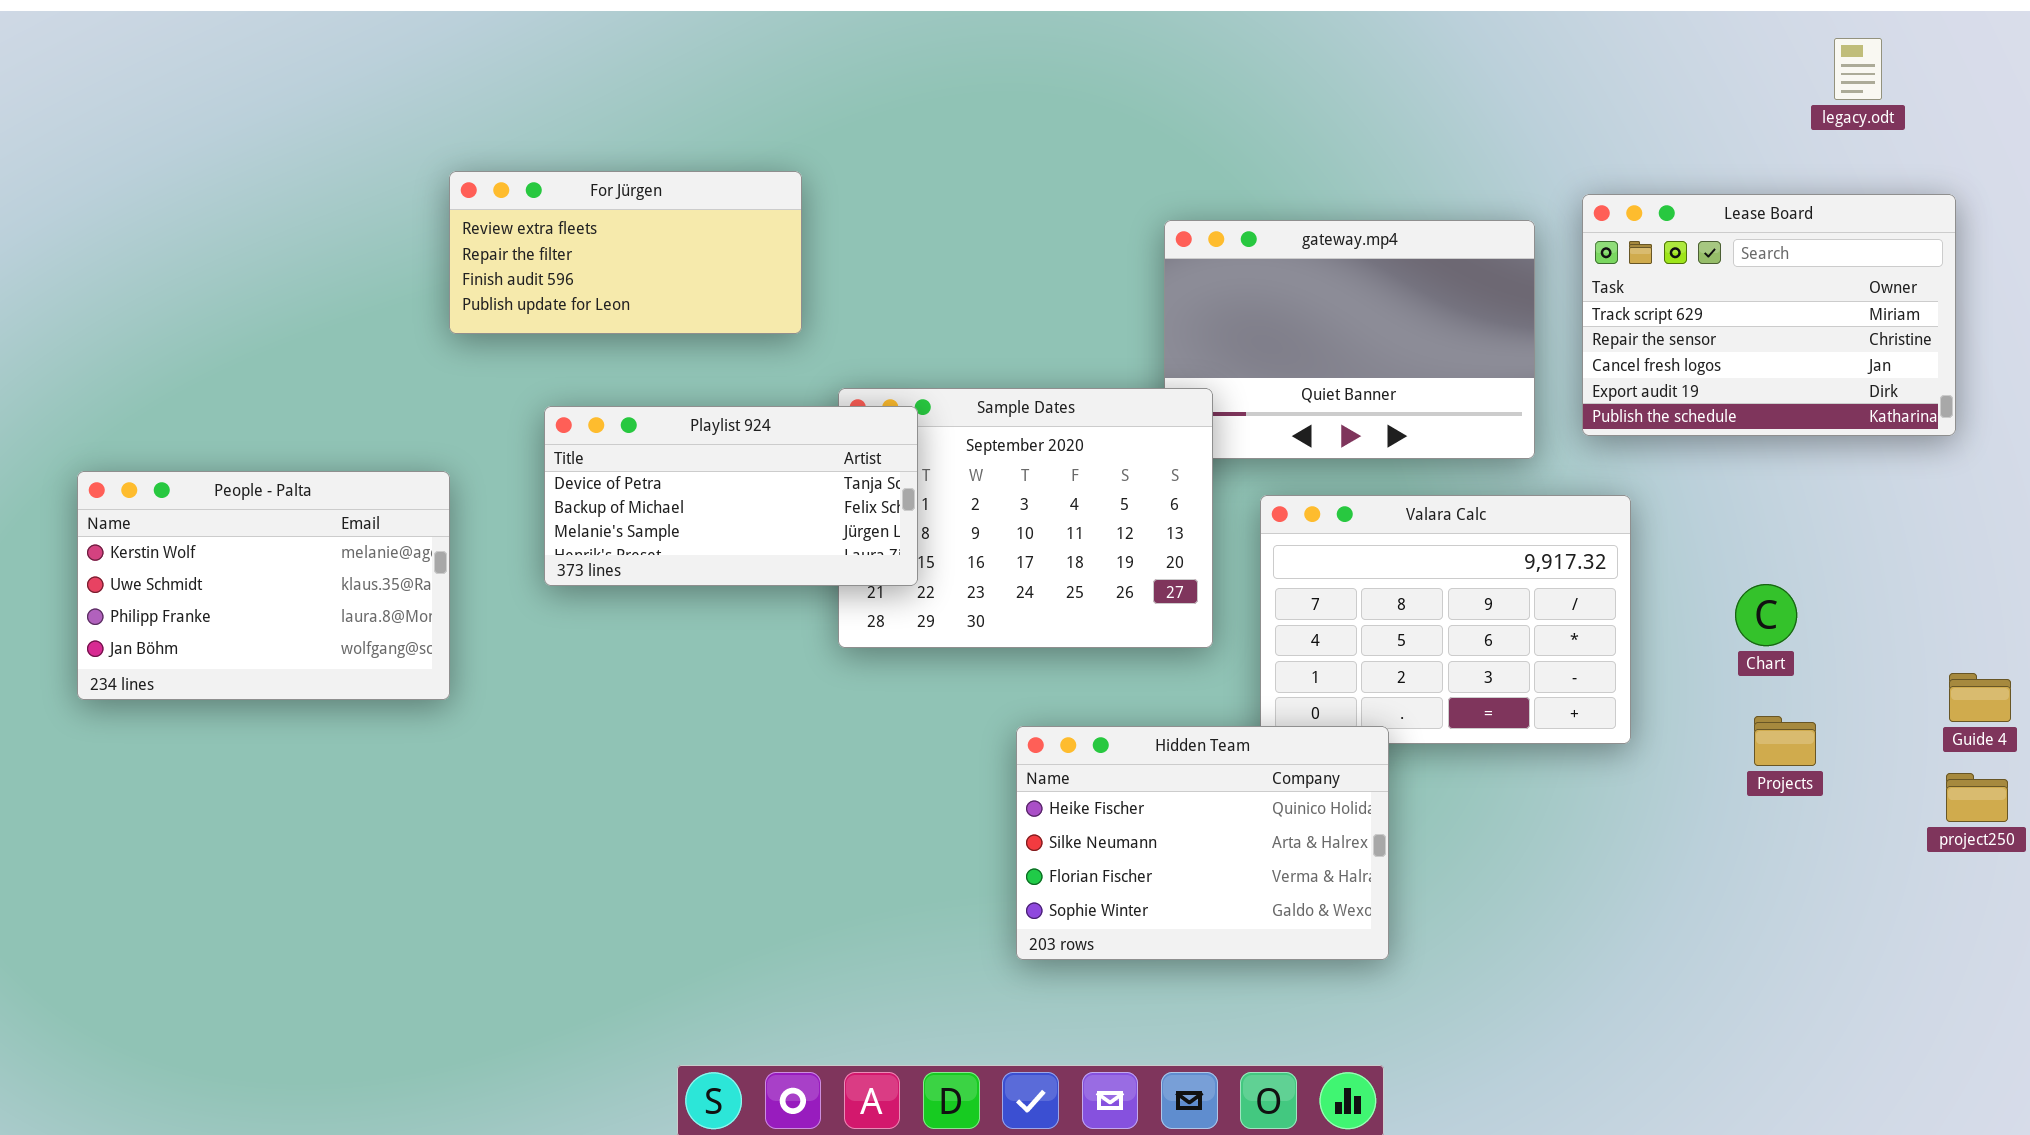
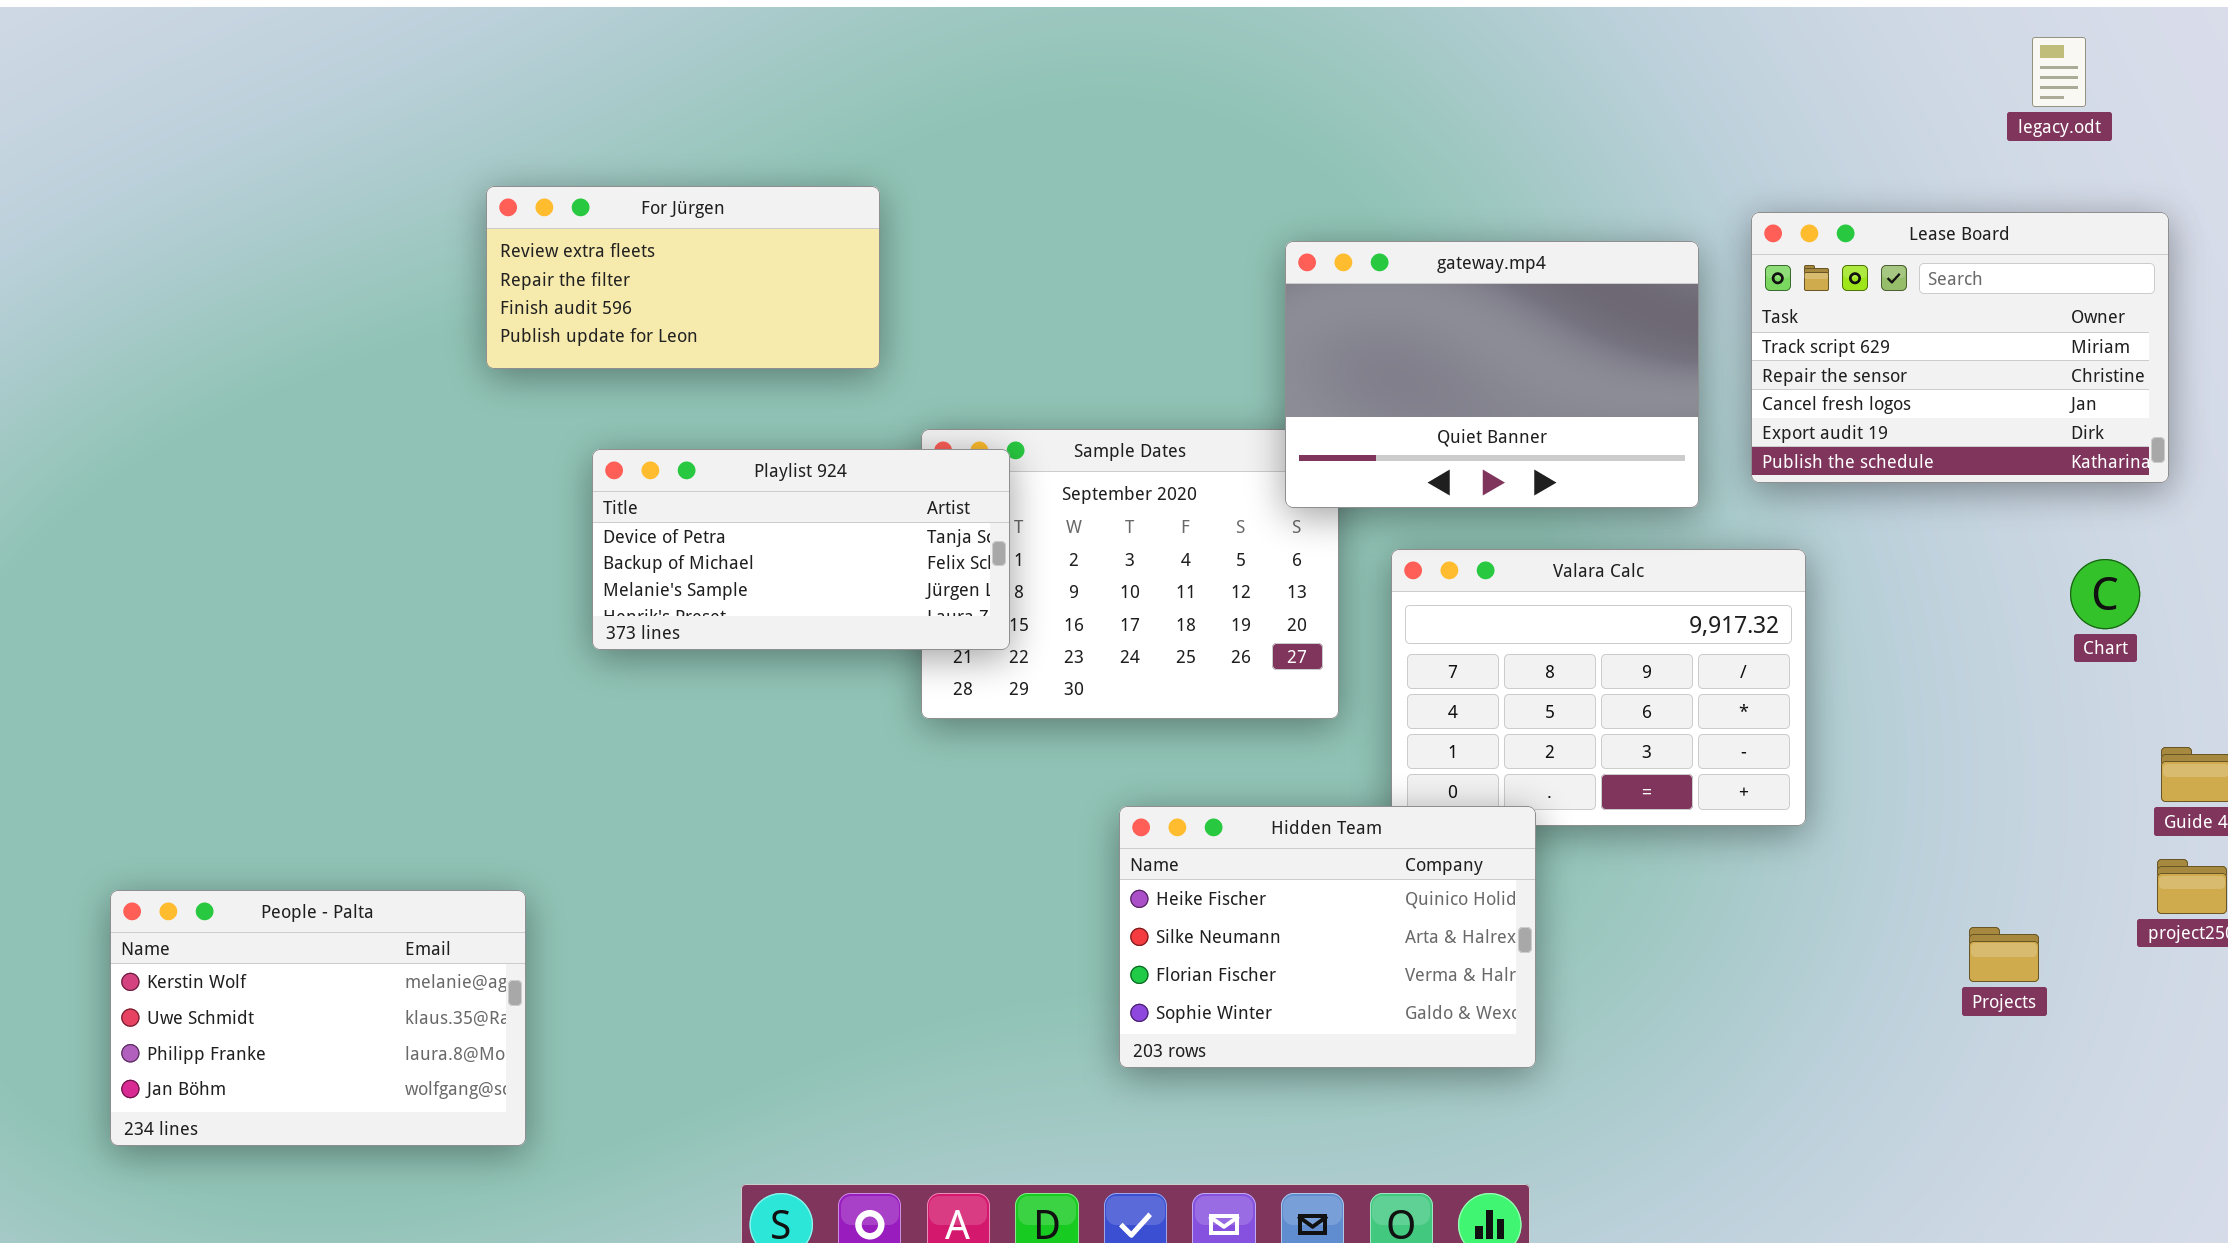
gateway.mp4: [1164,220,1535,459] -> [1285,241,1699,508], raised
People - Palta: [77,471,450,700] -> [110,890,526,1146], moved
Chart: [1735,584,1797,646] -> [2070,559,2140,629], moved
Projects: [1754,716,1816,766] -> [1969,927,2039,982], moved

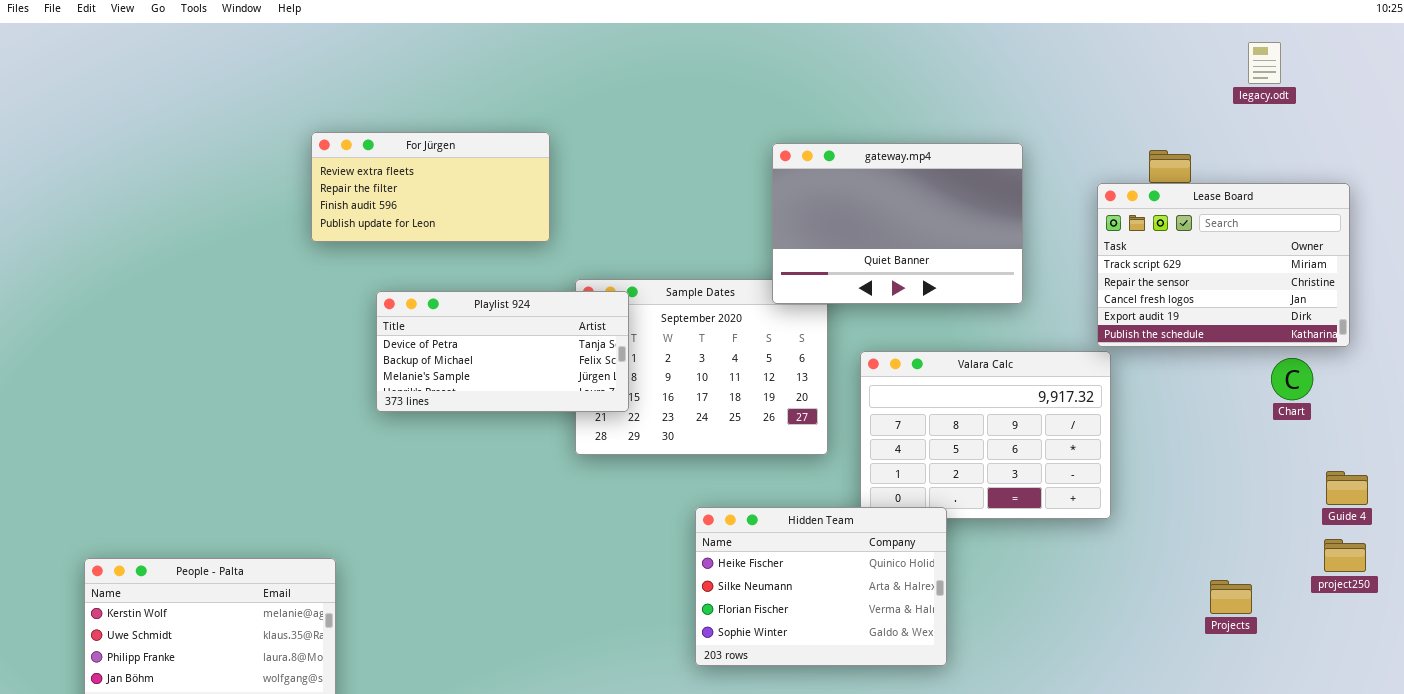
Lease Board: [1751,212,2169,483] -> [1097,183,1350,347], moved
gateway.mp4: [1285,241,1699,508] -> [772,143,1023,304], moved

